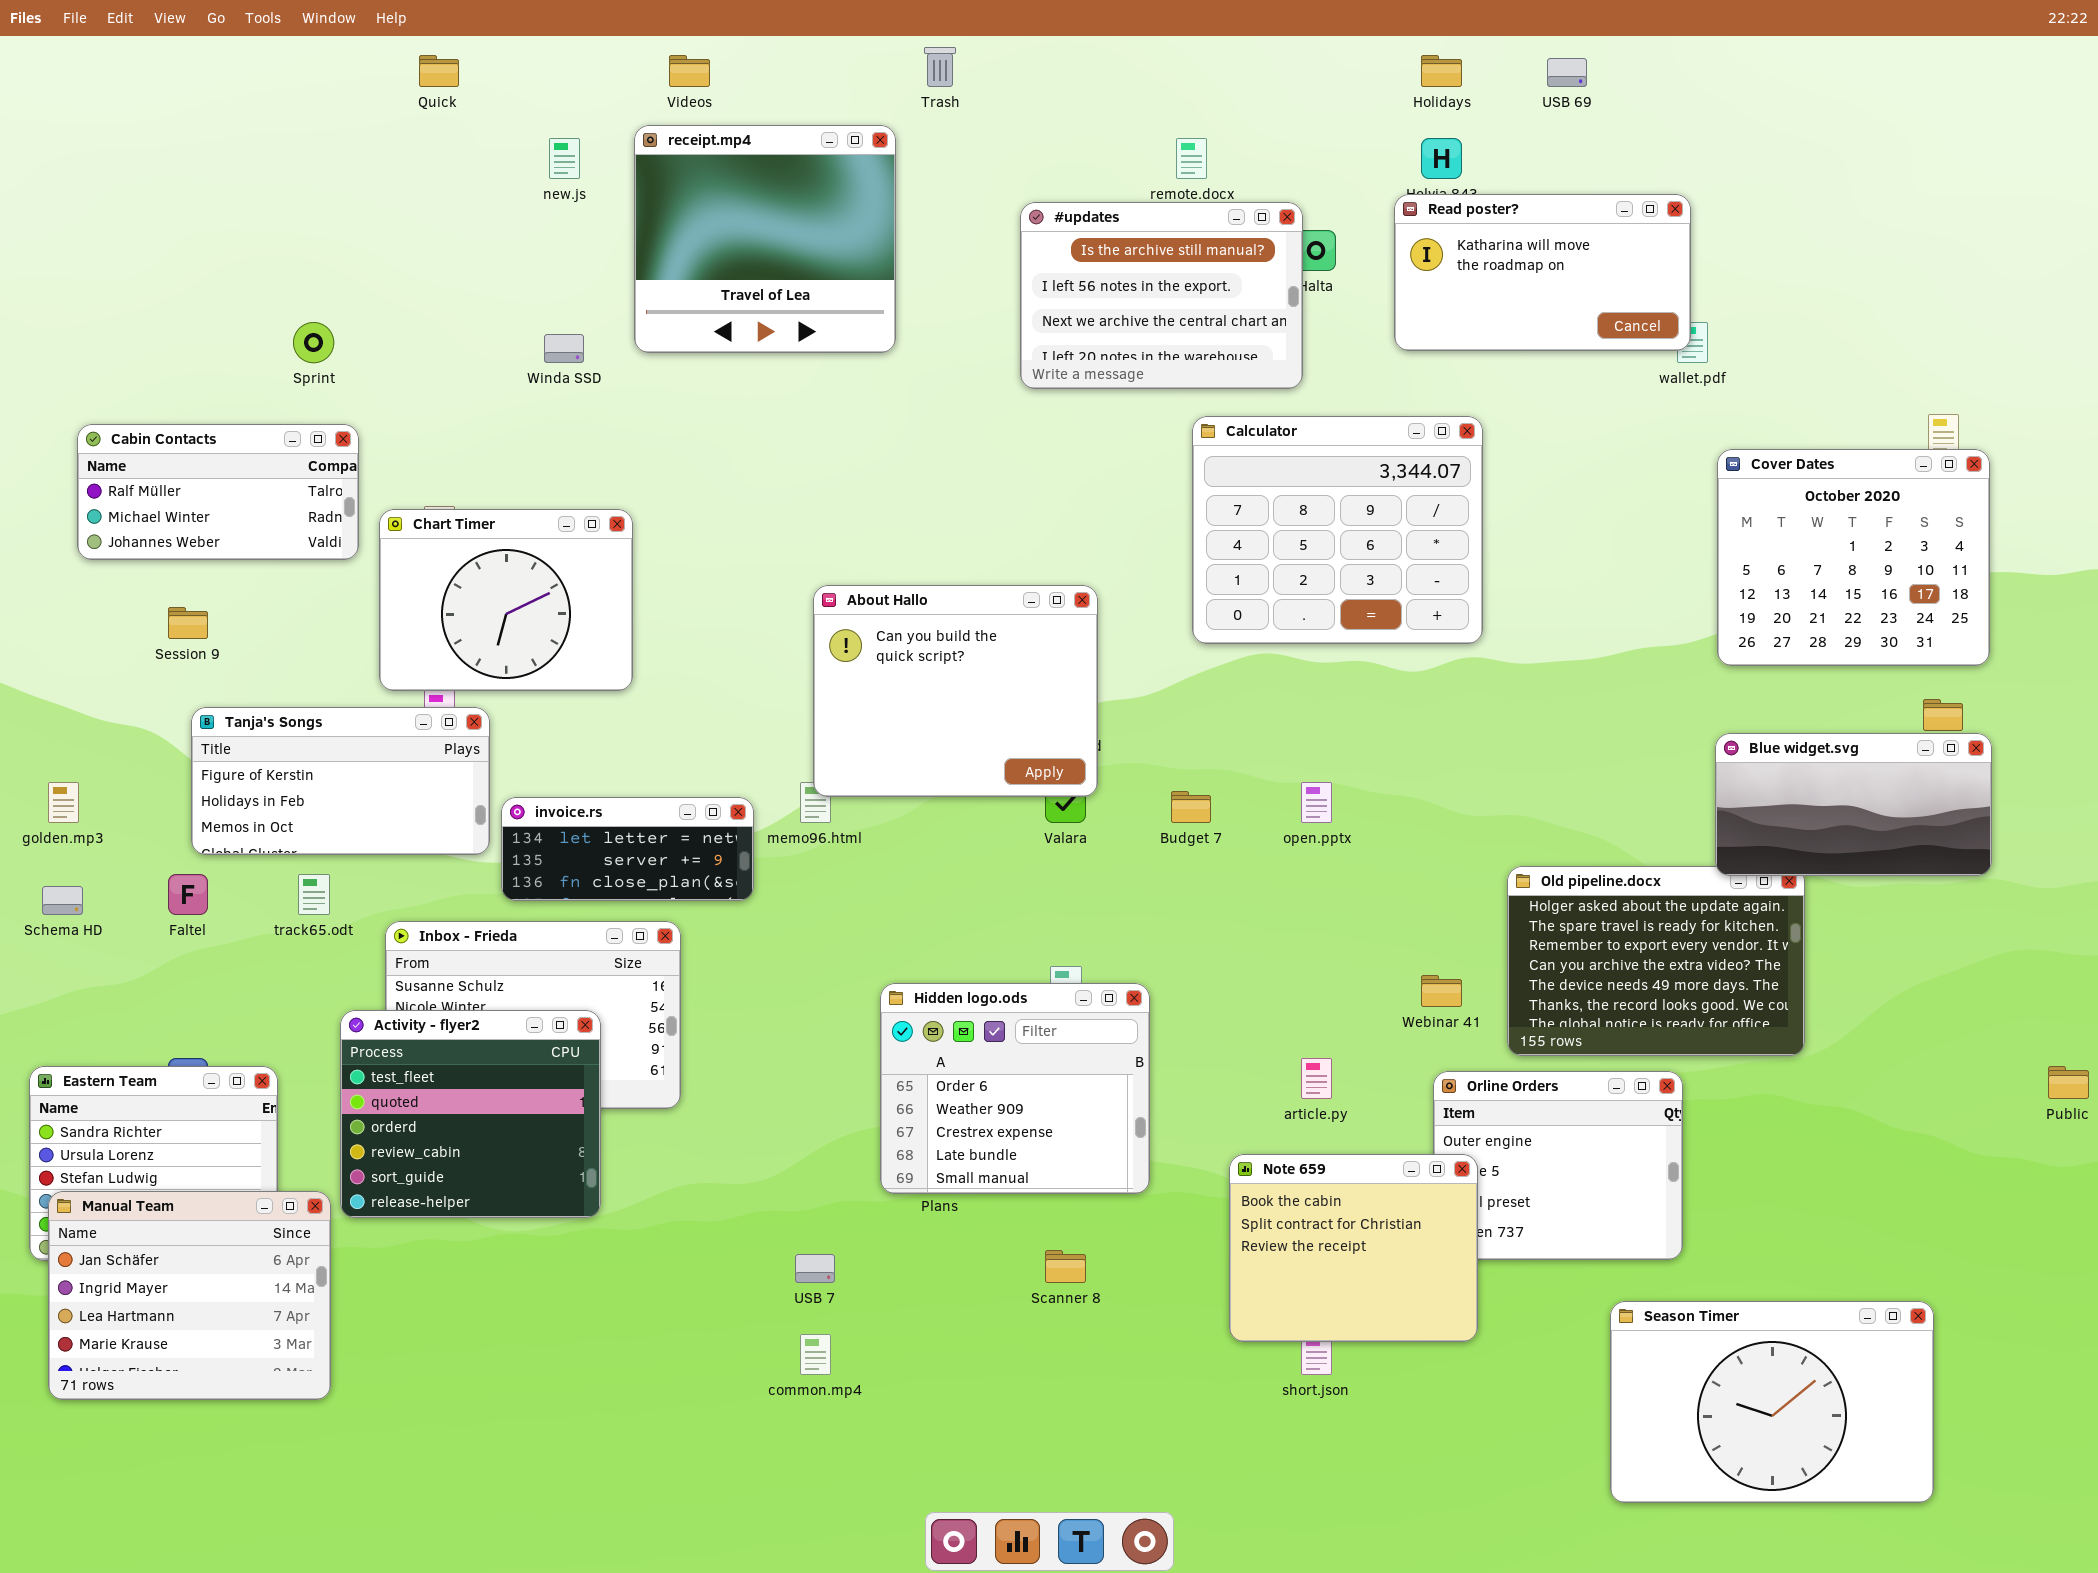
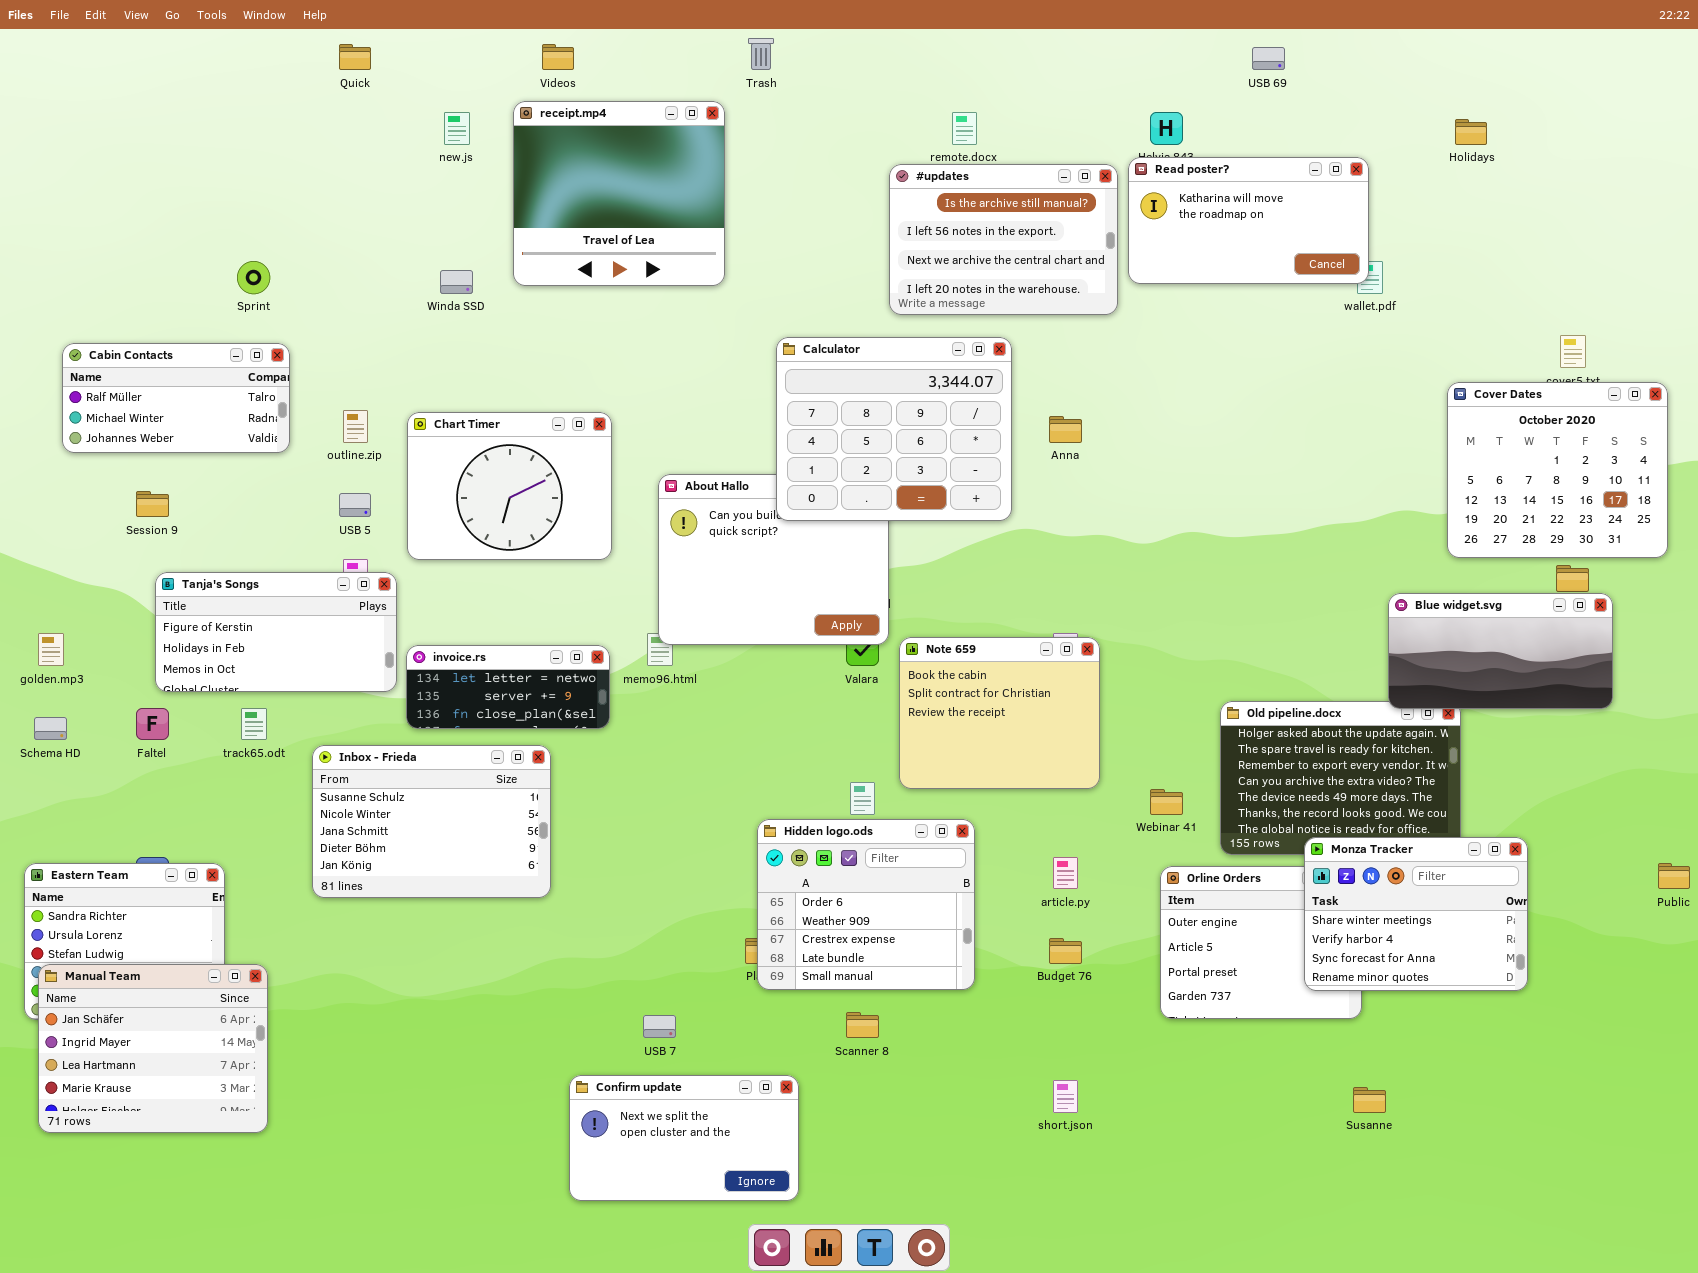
Holidays: [1421,55,1462,87] -> [1455,119,1487,145], moved
#updates: [1020,202,1303,389] -> [889,164,1118,315], moved
Calculator: [1192,416,1483,644] -> [776,337,1012,521], moved
Cover Dates: [1717,449,1990,666] -> [1447,382,1668,558], moved
Chart Timer: [379,509,633,691] -> [407,412,612,560], moved
Hidden logo.ods: [880,983,1150,1194] -> [757,819,975,990], moved
Activity - flyer2: [340,1010,601,1218] -> none, closed
Monza Tracker: none -> [1304,837,1528,991], opened
Note 659: [1229,1154,1478,1342] -> [899,637,1100,789], moved
Season Timer: [1610,1301,1934,1503] -> none, closed
Confirm update: none -> [569,1075,799,1201], opened

